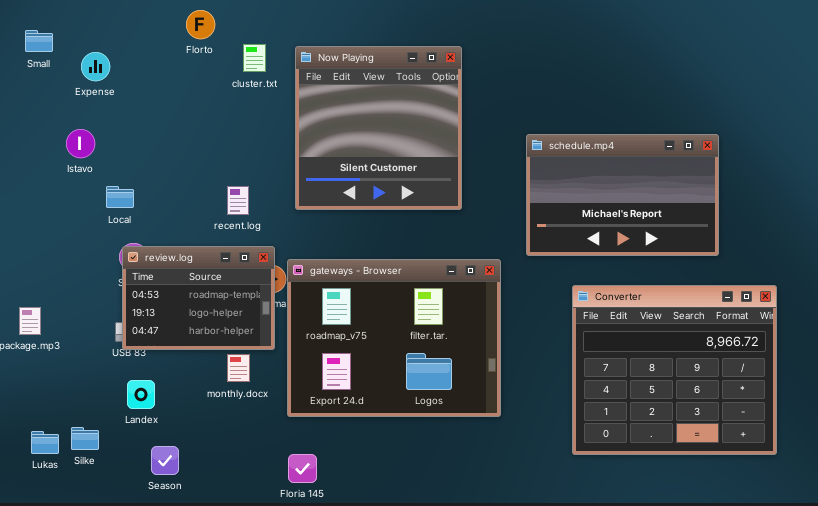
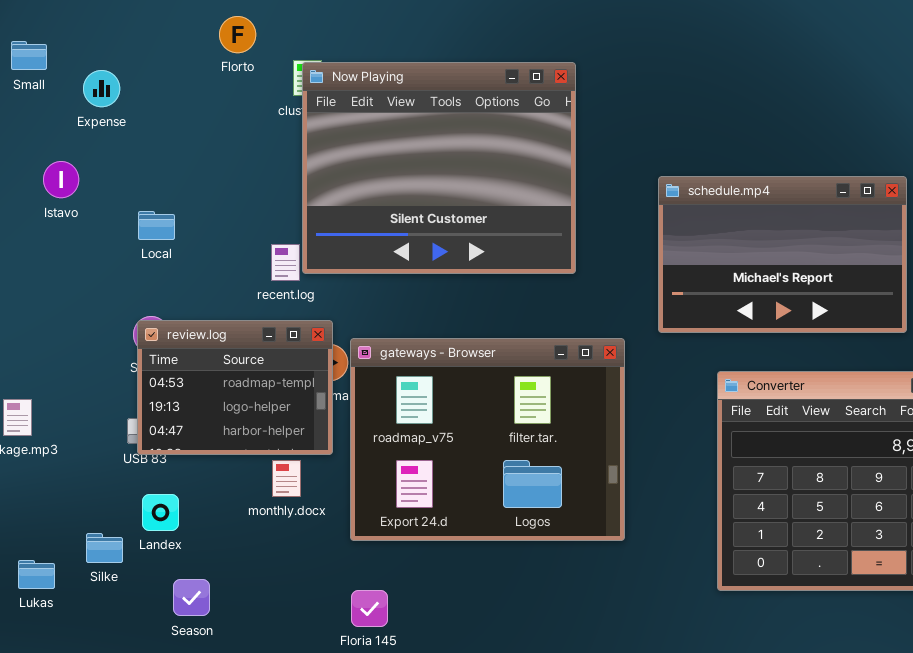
Now Playing: [295,46,462,210] -> [302,62,576,274], resized
Istavo: [66,129,95,158] -> [43,161,79,198], moved
Local: [106,186,134,208] -> [138,211,175,240], moved
Silke: [71,427,99,450] -> [86,533,123,563], moved

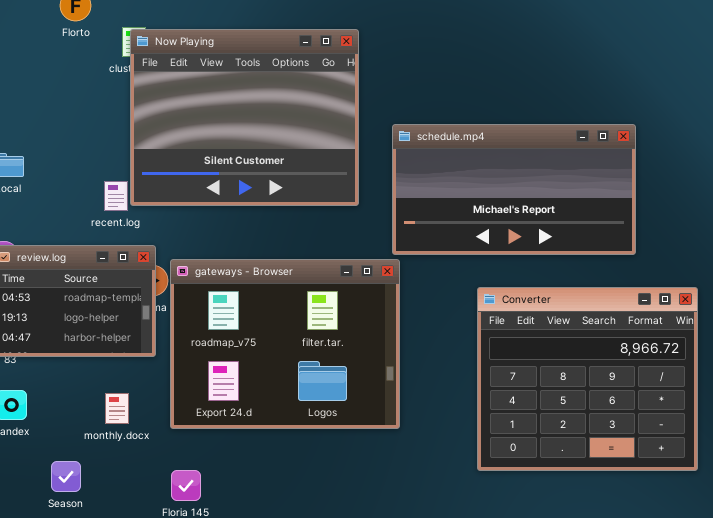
schedule.mp4: [658,176,907,333] -> [392,124,636,255], resized
monthly.docx: [272,460,301,497] -> [105,393,129,424], moved
Season: [173,579,210,616] -> [51,461,81,492], moved

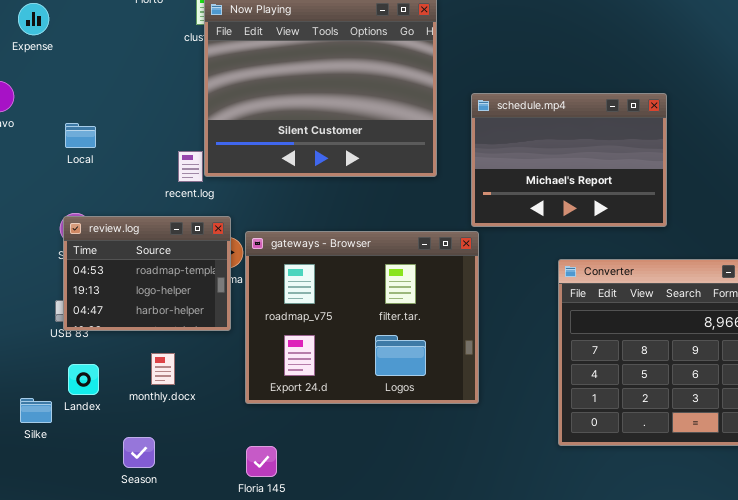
schedule.mp4: [392,124,636,255] -> [471,93,667,227], resized
monthly.docx: [105,393,129,424] -> [151,353,175,385], moved

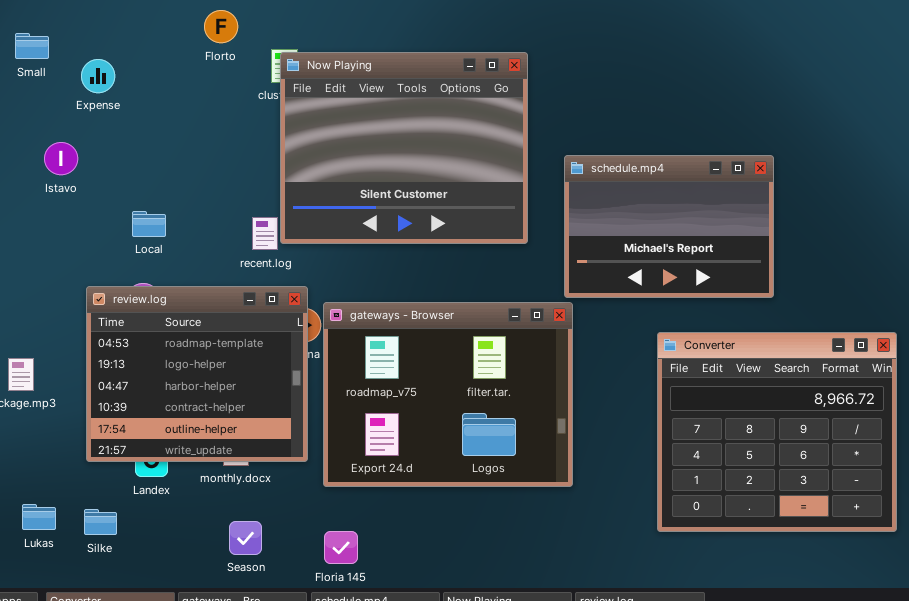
Local: [65,123,96,148] -> [132,211,166,237], moved
review.log: [63,216,231,331] -> [86,286,308,462], resized
Silke: [20,398,52,423] -> [84,509,117,535], moved
Season: [123,437,155,468] -> [229,521,262,555], moved

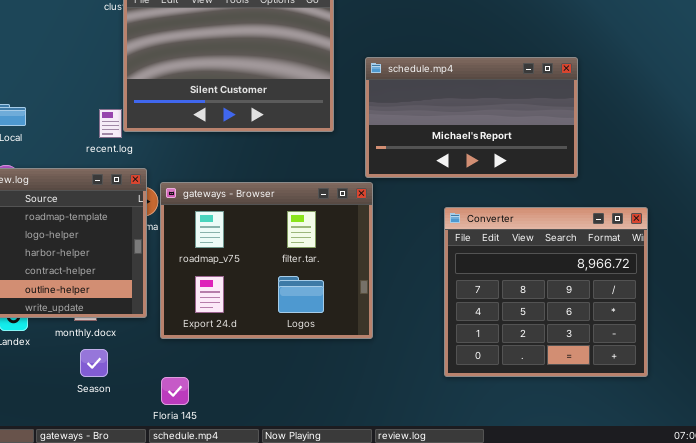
schedule.mp4: [564,155,774,298] -> [365,57,578,178], resized
Season: [229,521,262,555] -> [80,349,108,377], moved

